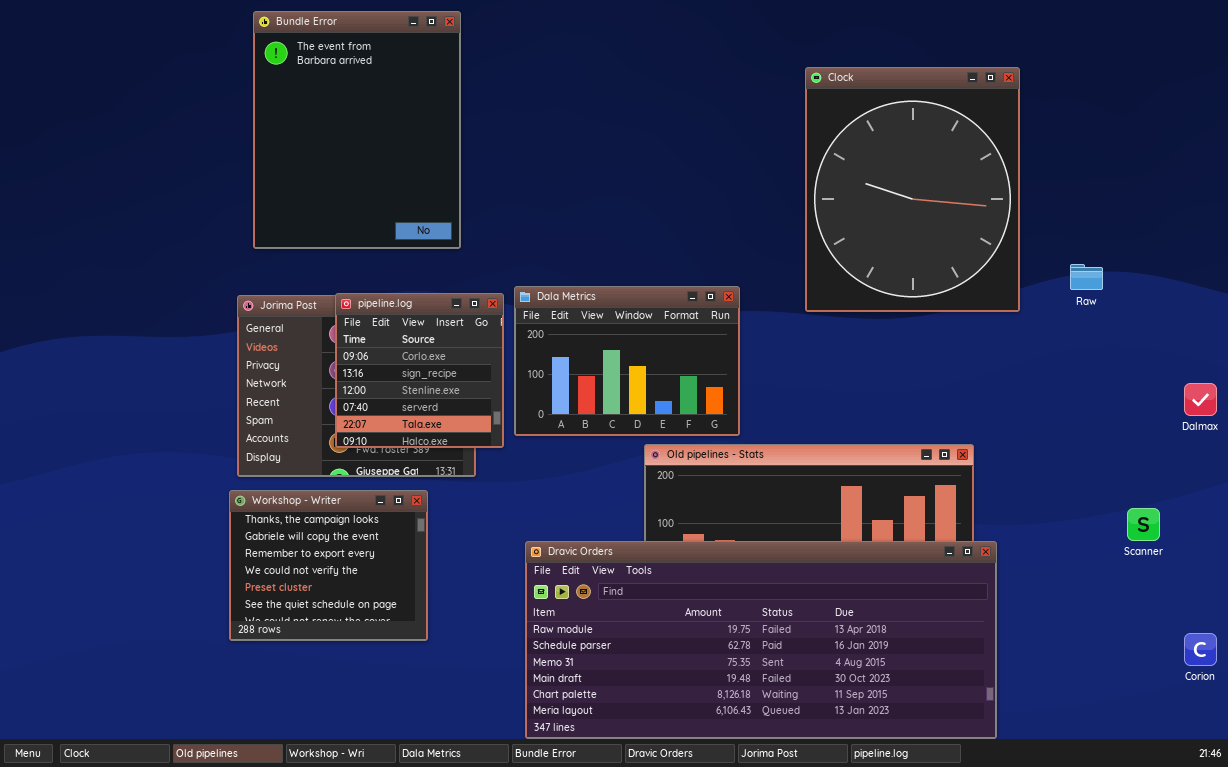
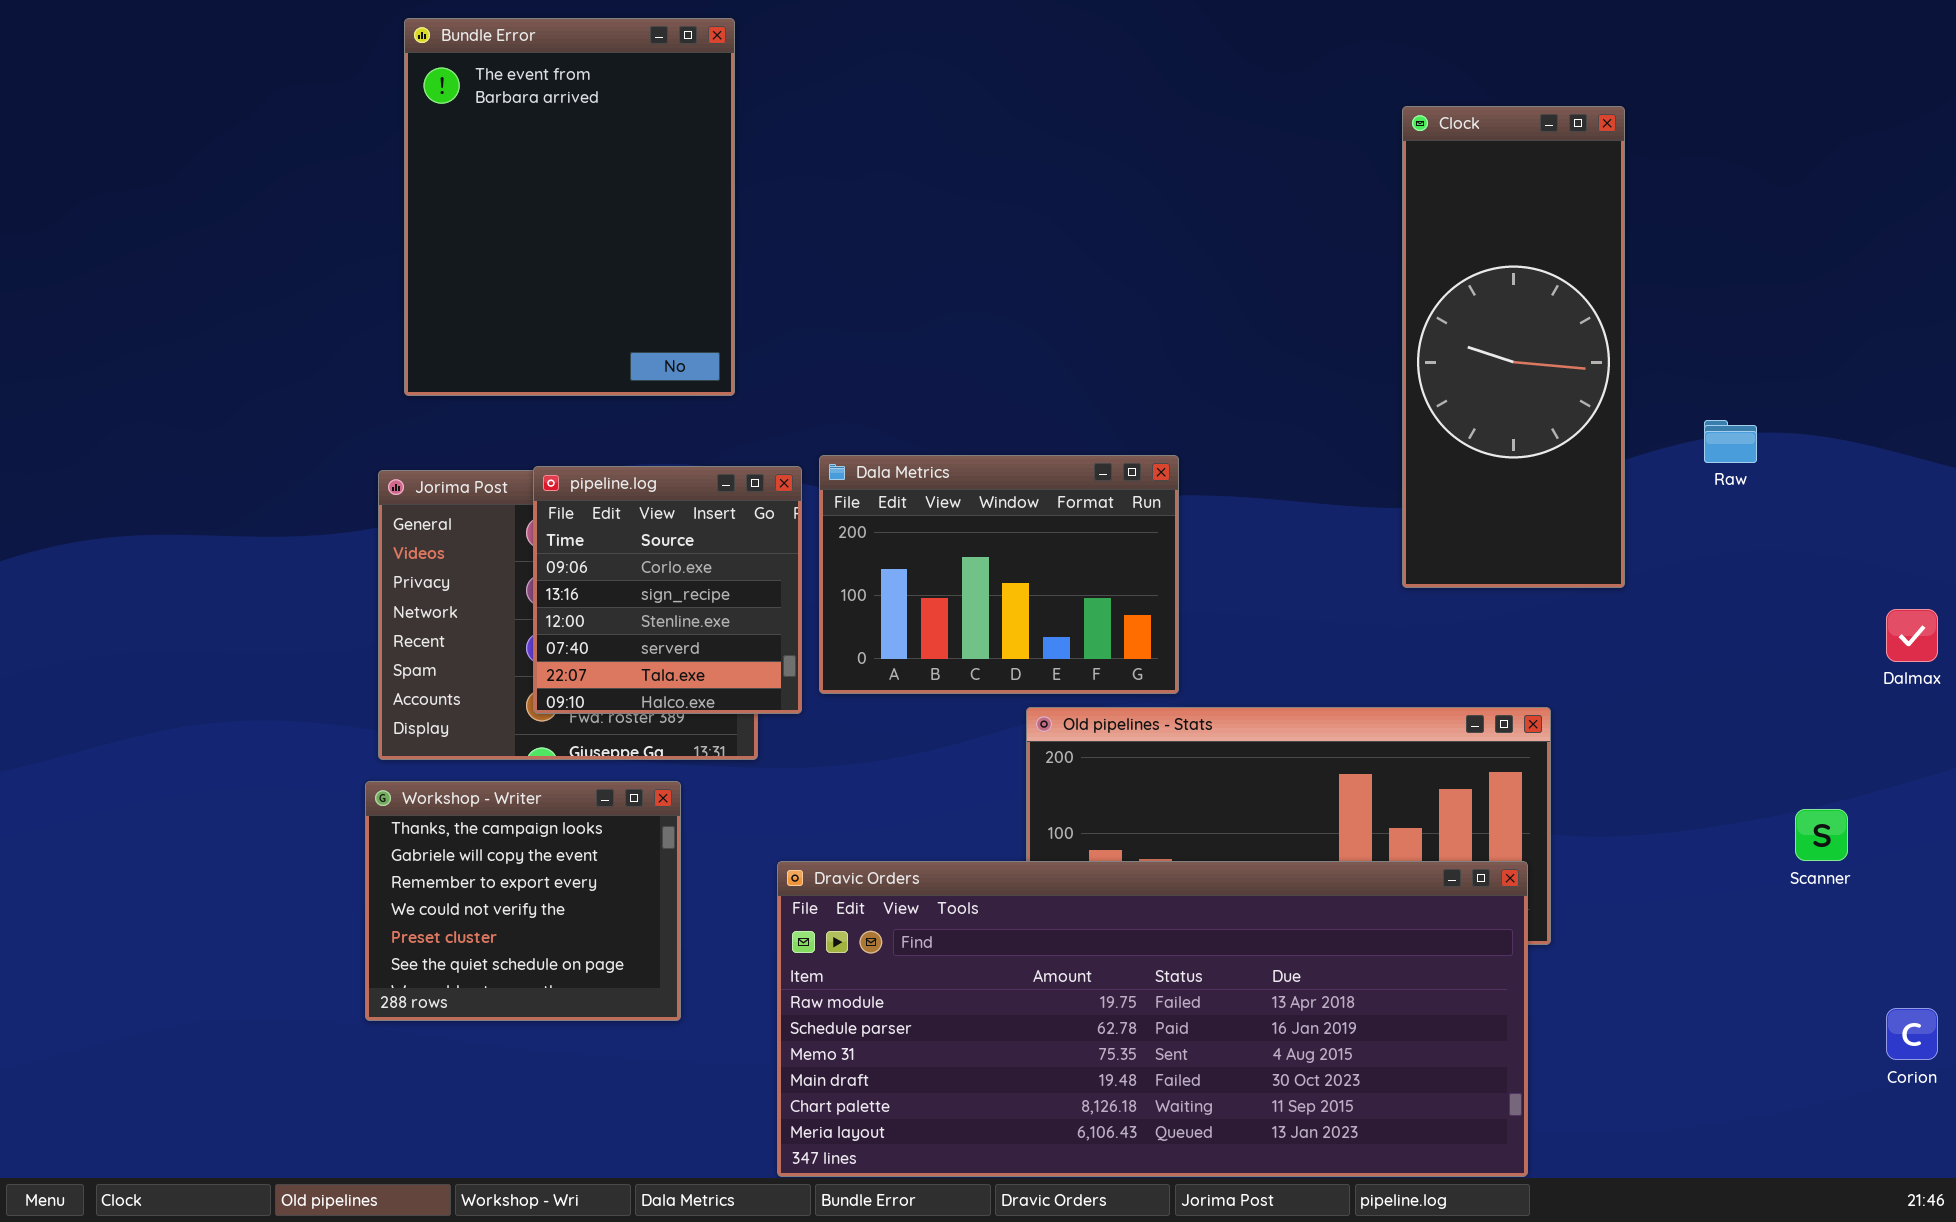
Clock: [805,67,1020,312] -> [1402,106,1625,588], resized
Dravic Orders: [525,541,997,739] -> [777,861,1528,1177], moved

